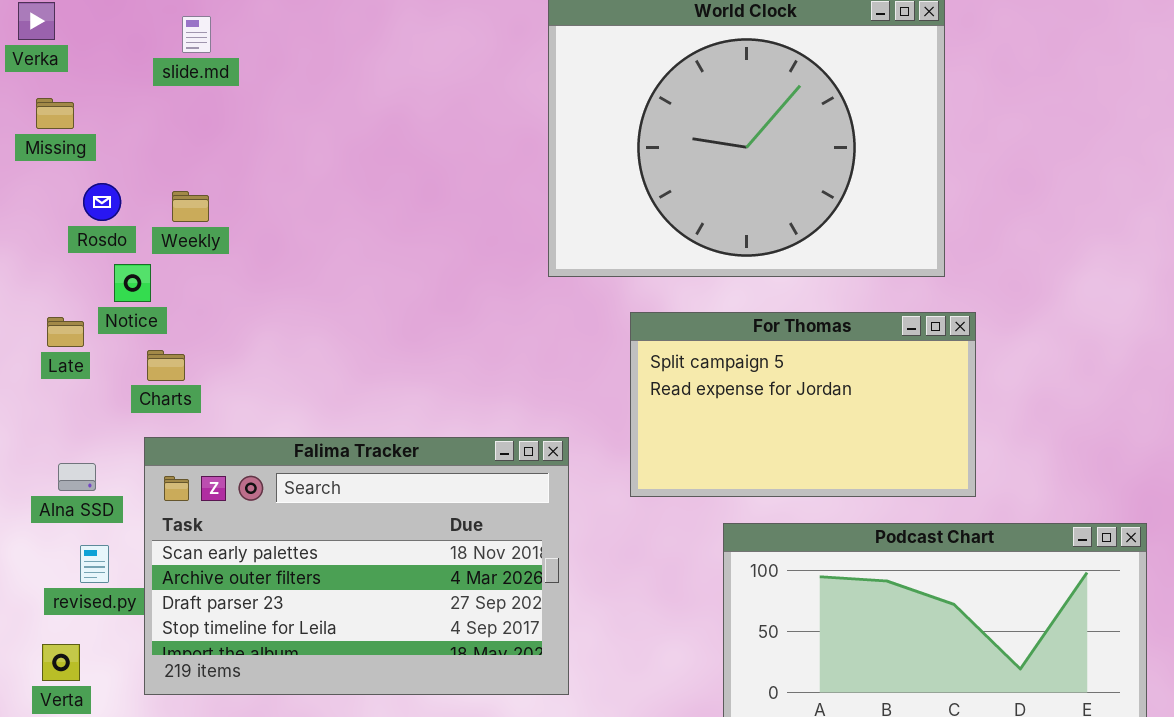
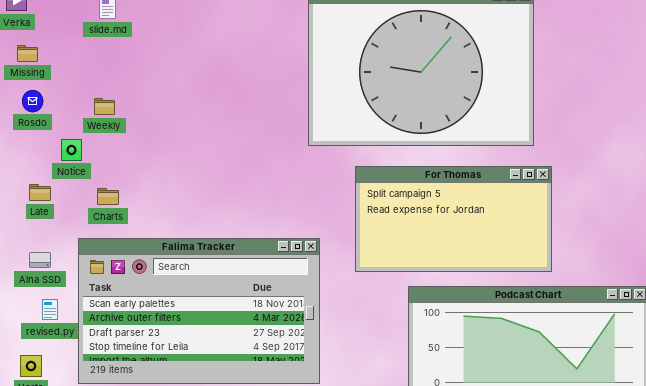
Rosdo: [83,183,121,221] -> [22,90,43,112], moved
Late: [47,317,84,347] -> [29,184,51,201], moved
Charts: [147,350,185,381] -> [97,188,119,205], moved

